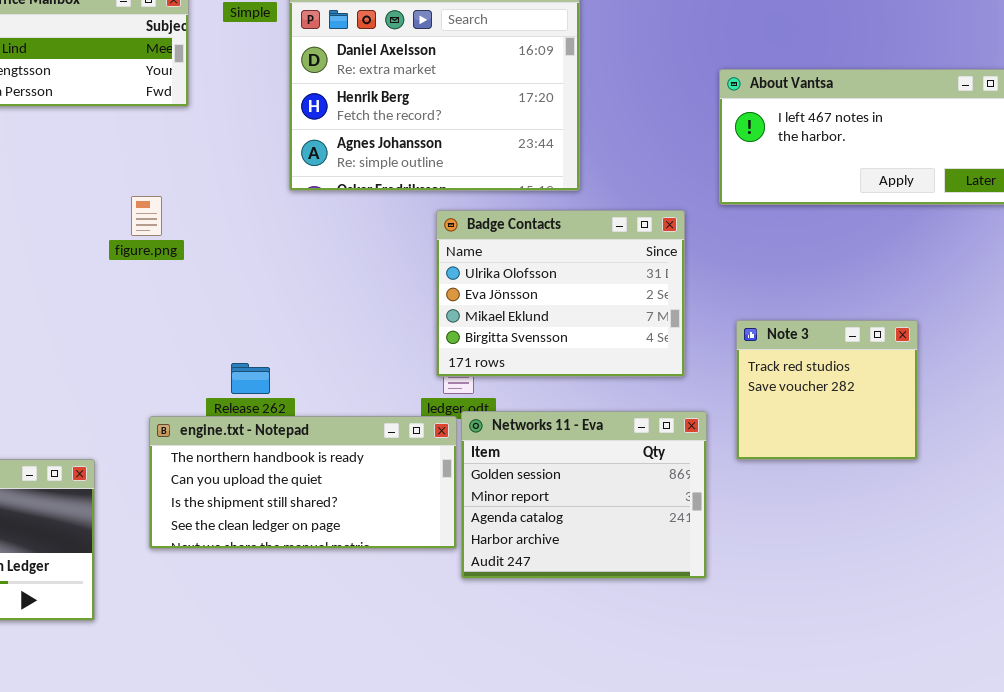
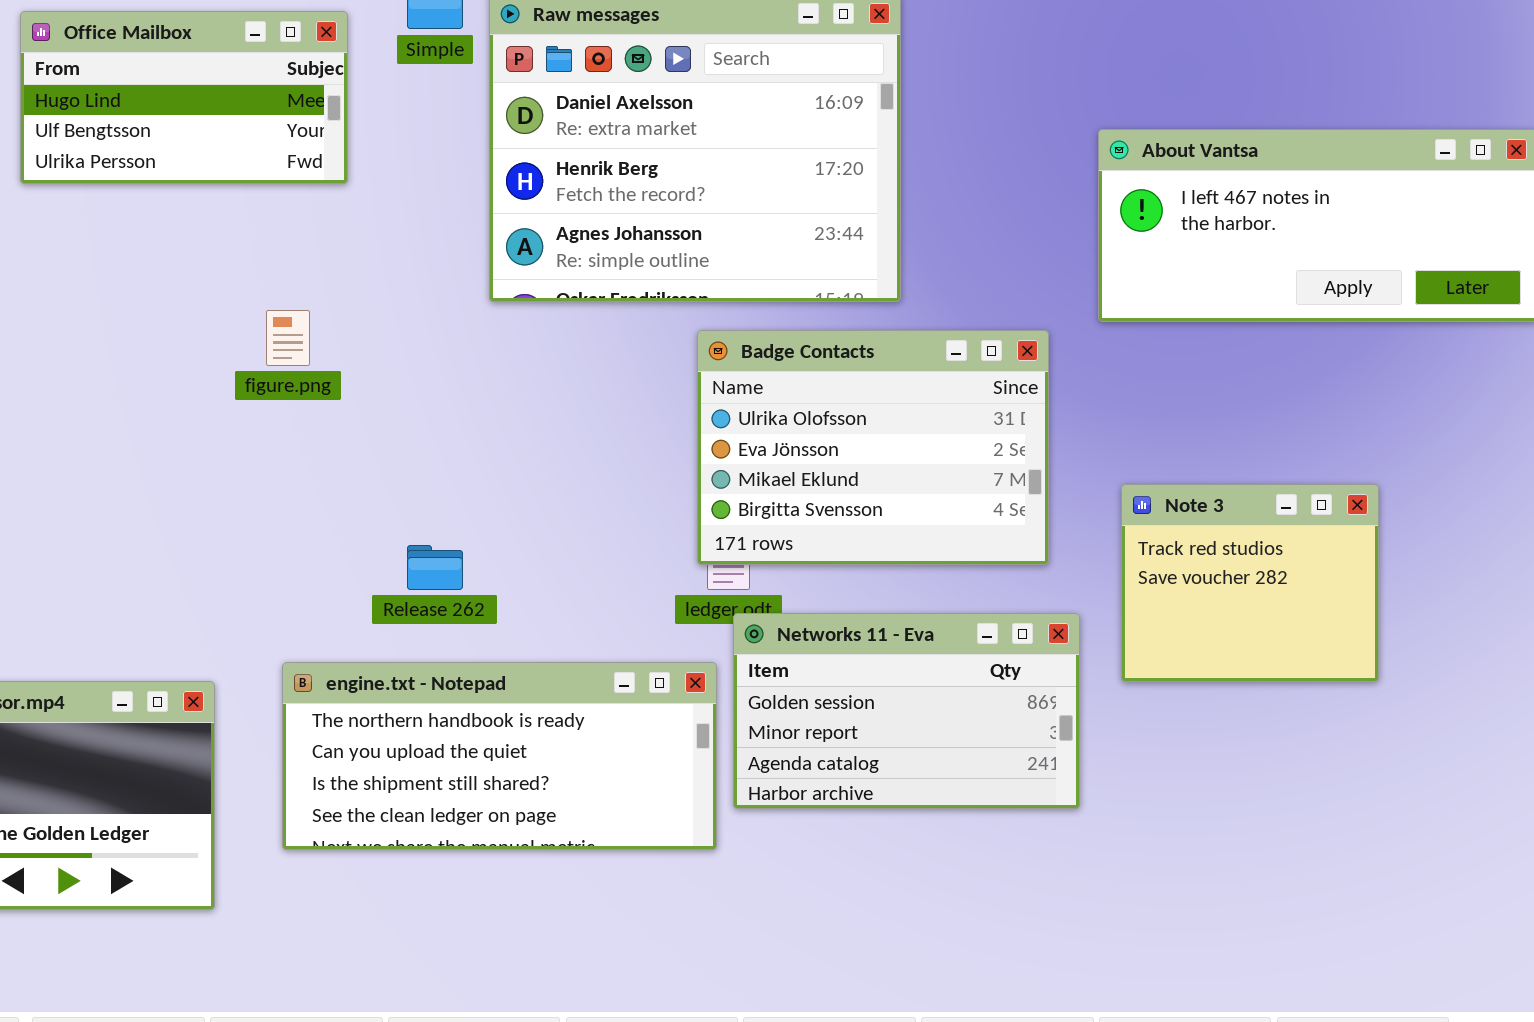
Networks 11 - Eva: [461,411,707,579] -> [733,613,1080,809], resized
engine.txt - Notepad: [149,416,457,549] -> [282,662,717,850], moved

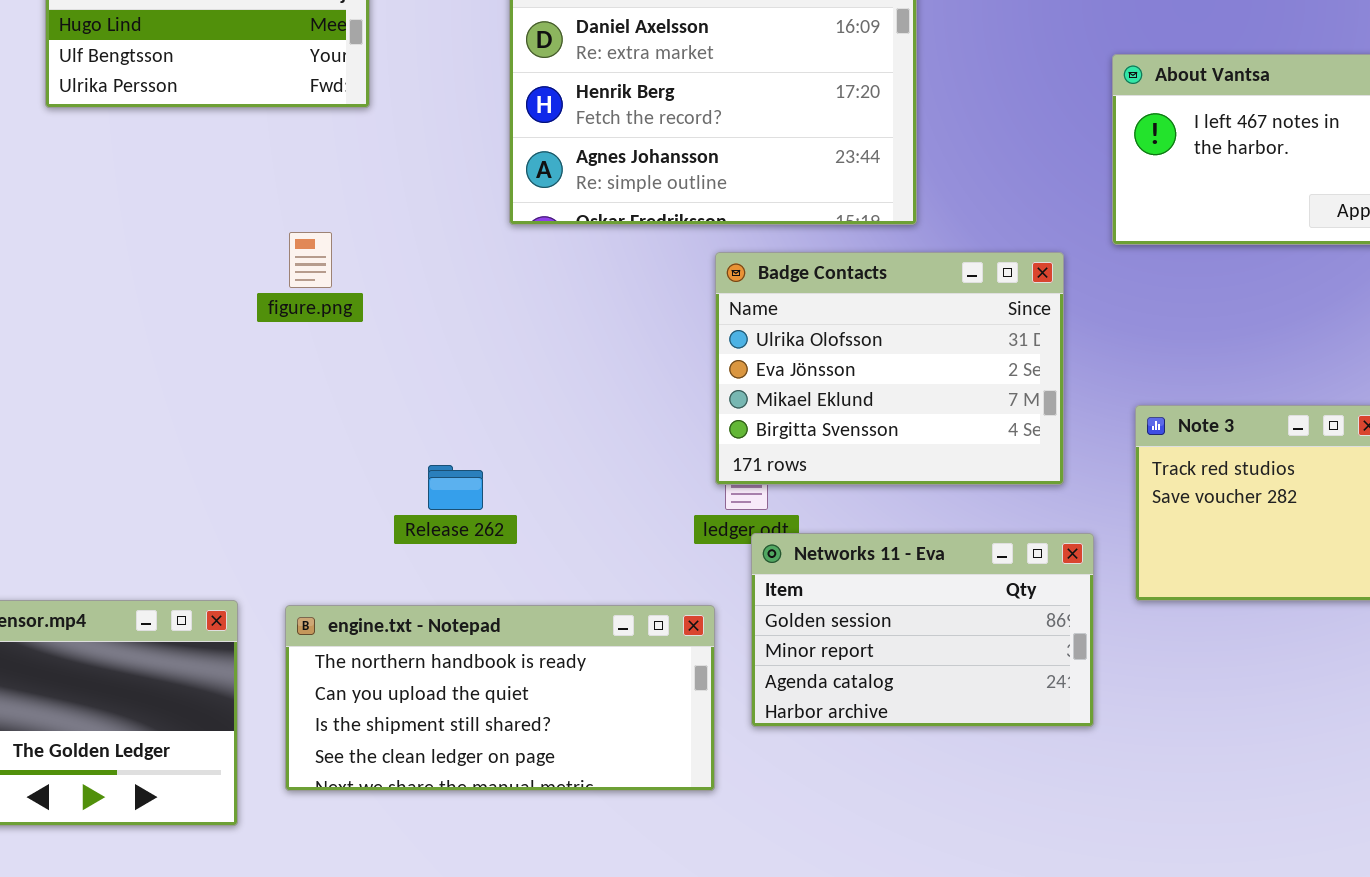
engine.txt - Notepad: [282,662,717,850] -> [285,605,715,791], moved

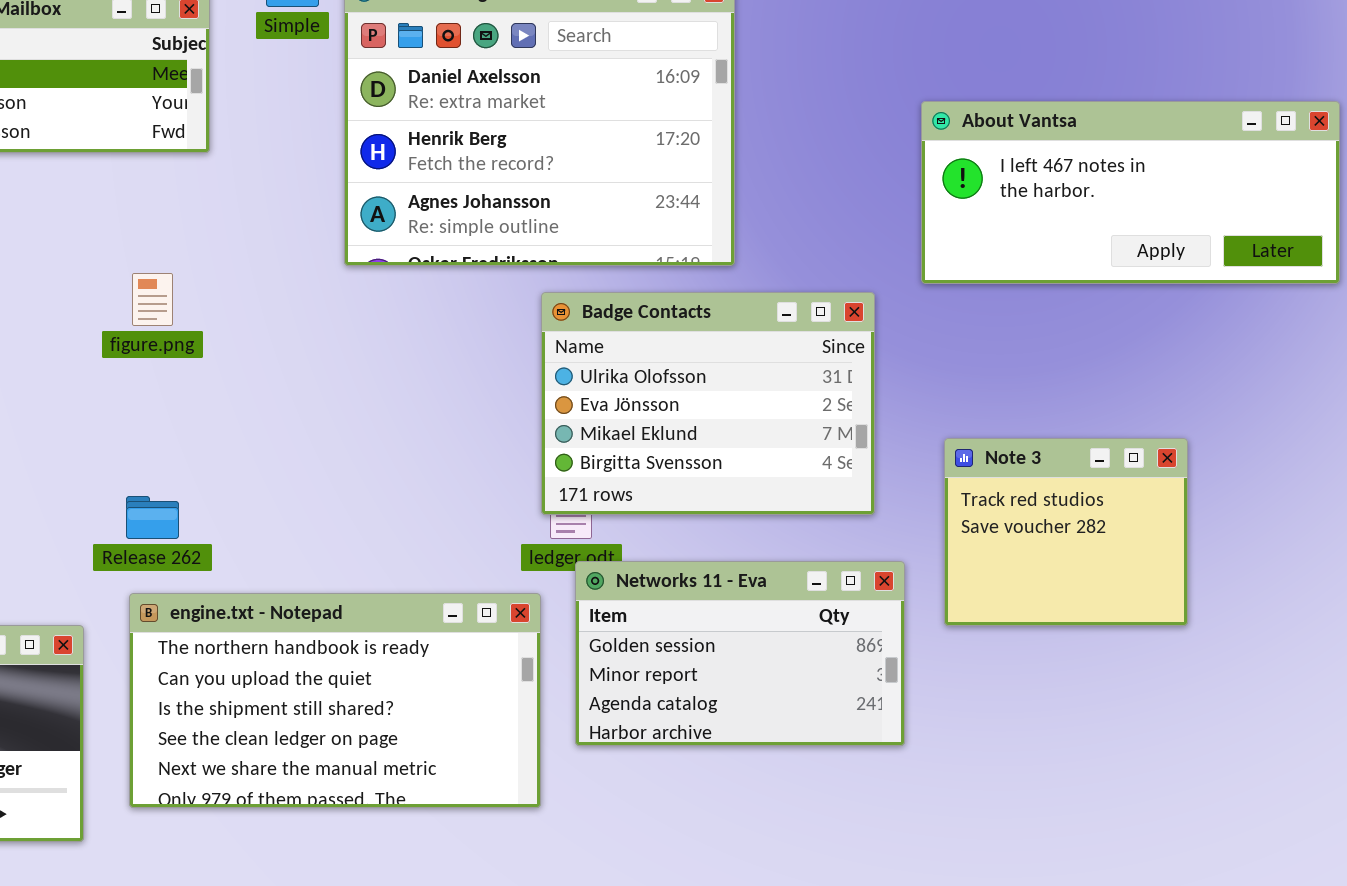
Release 262: [428,465,483,510] -> [126,496,179,539], moved
engine.txt - Notepad: [285,605,715,791] -> [129,593,541,808], resized

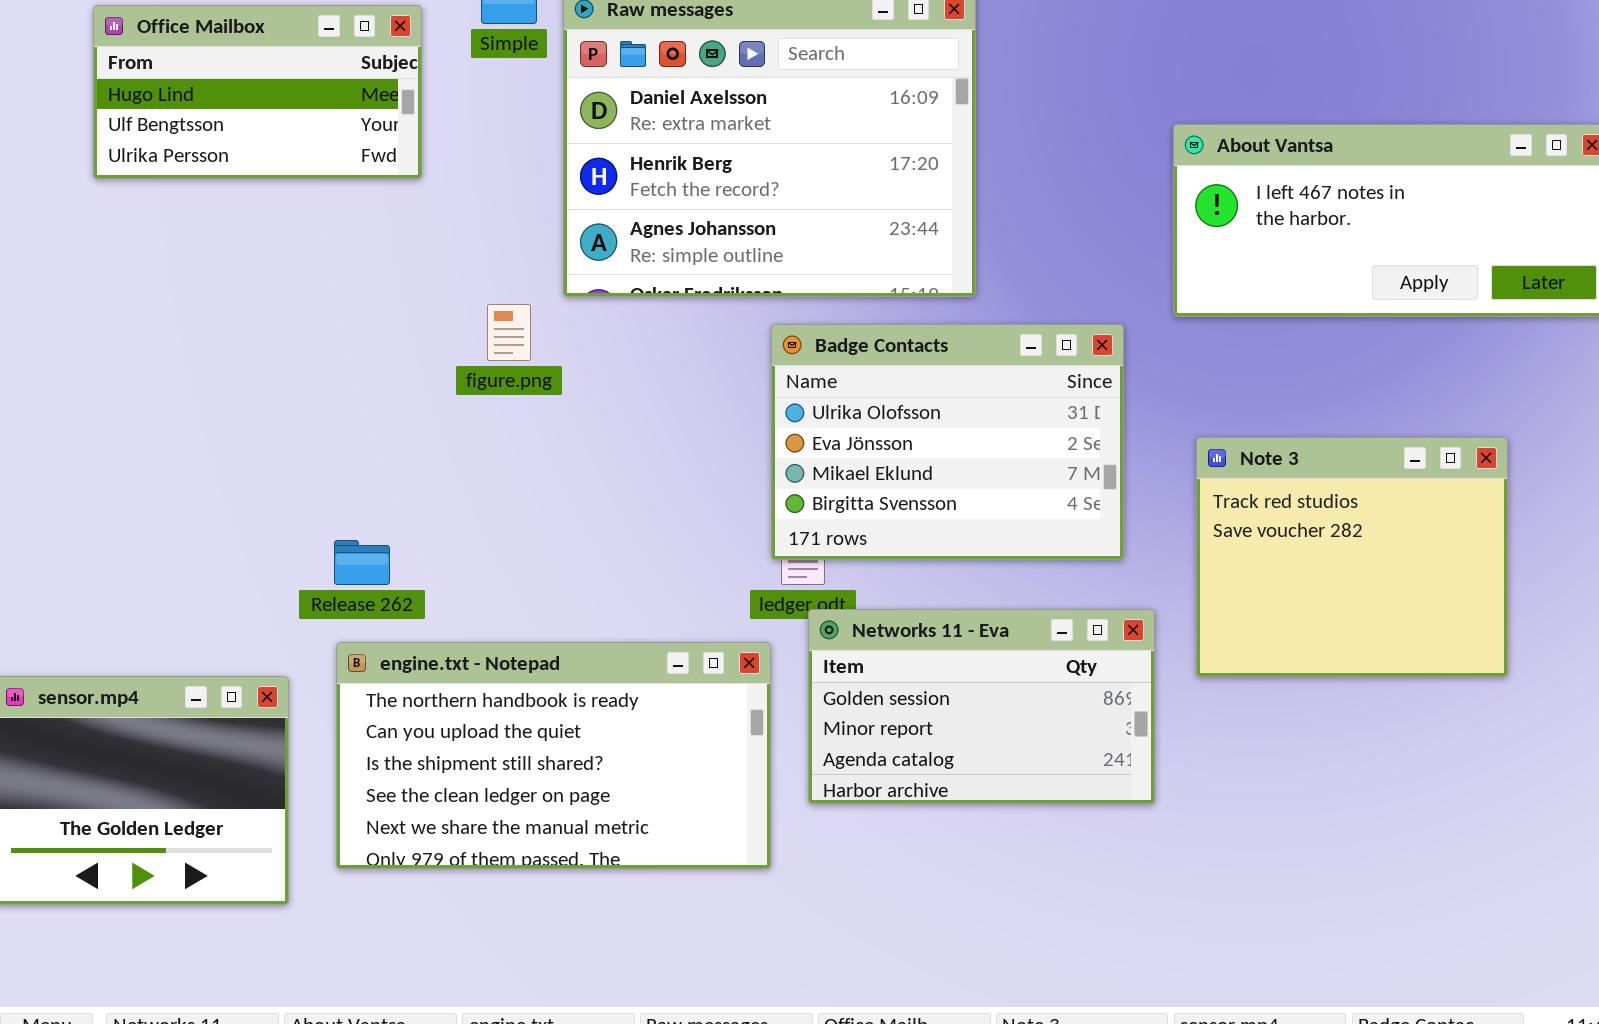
figure.png: [132,273,173,326] -> [487,304,531,361], moved
Note 3: [944,438,1188,626] -> [1196,437,1508,677], resized

